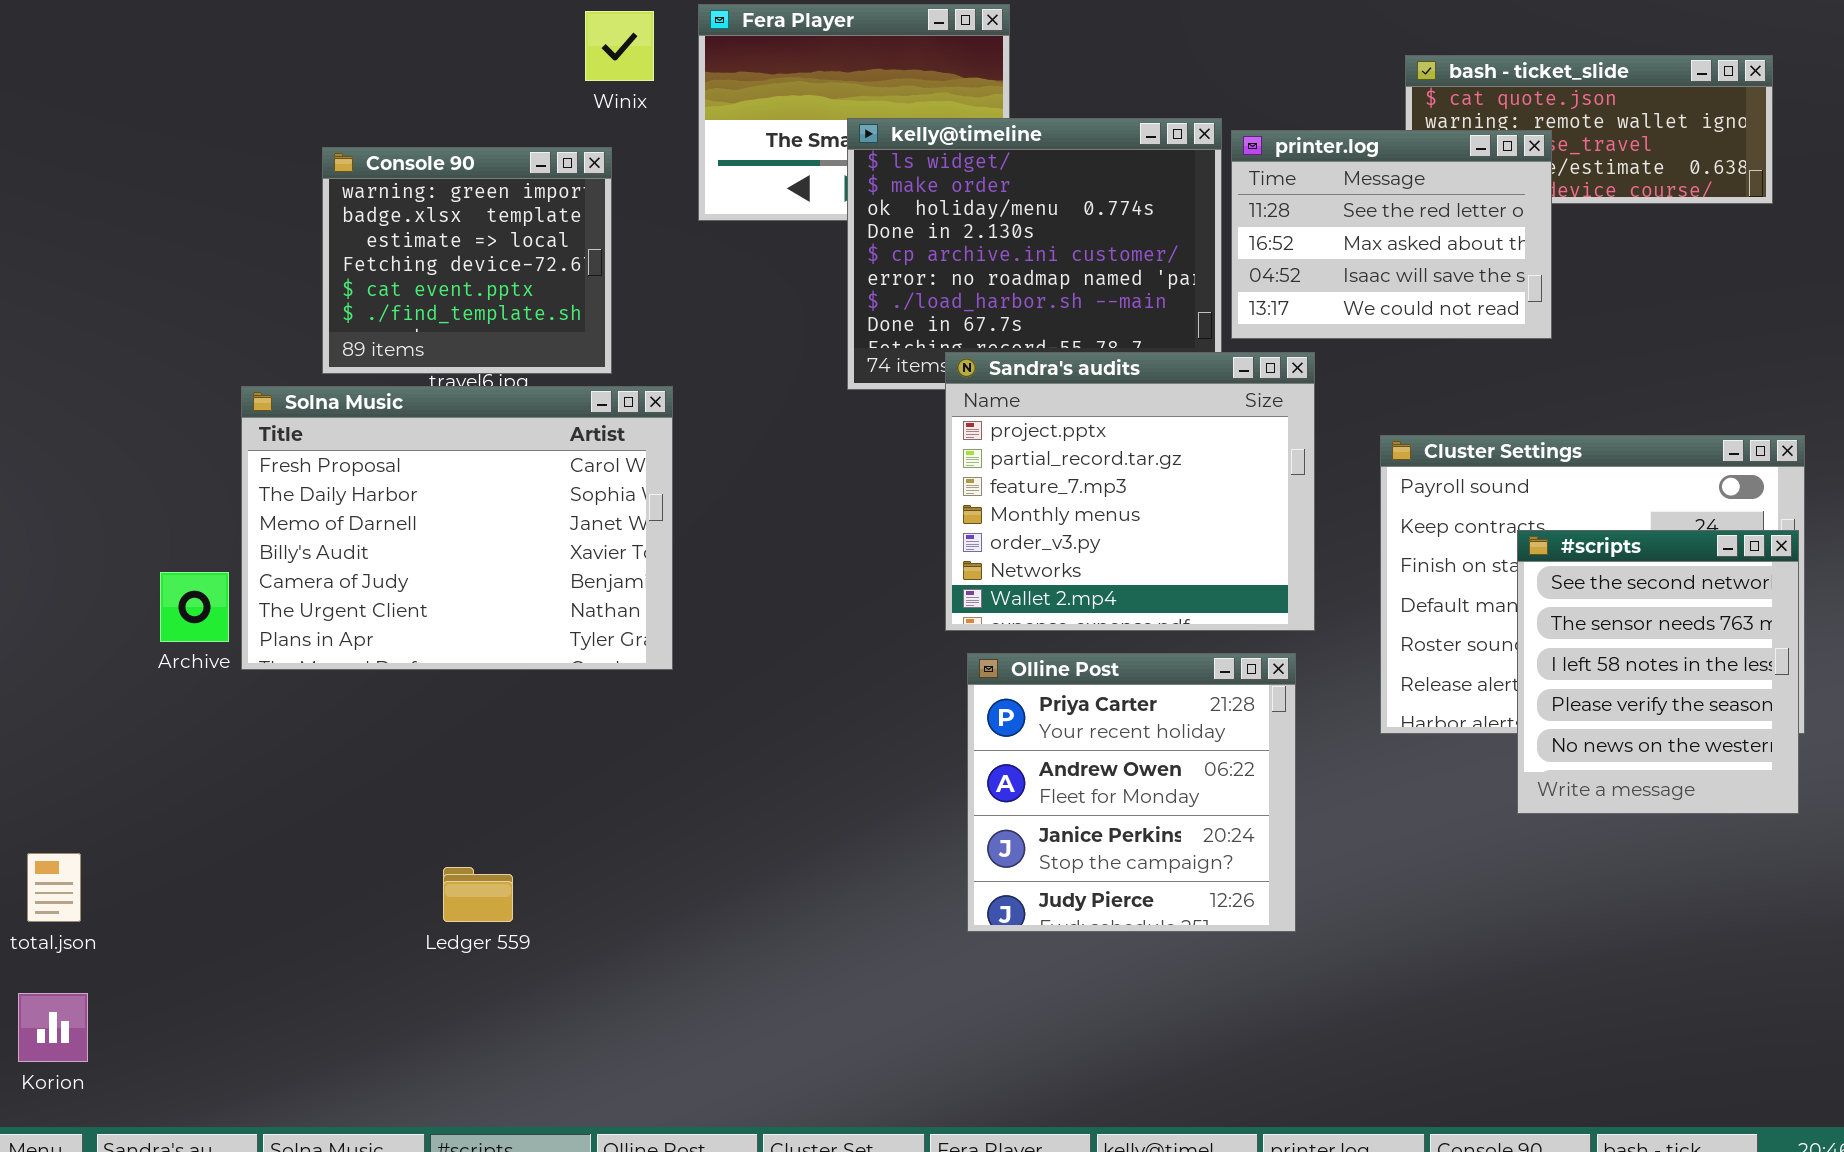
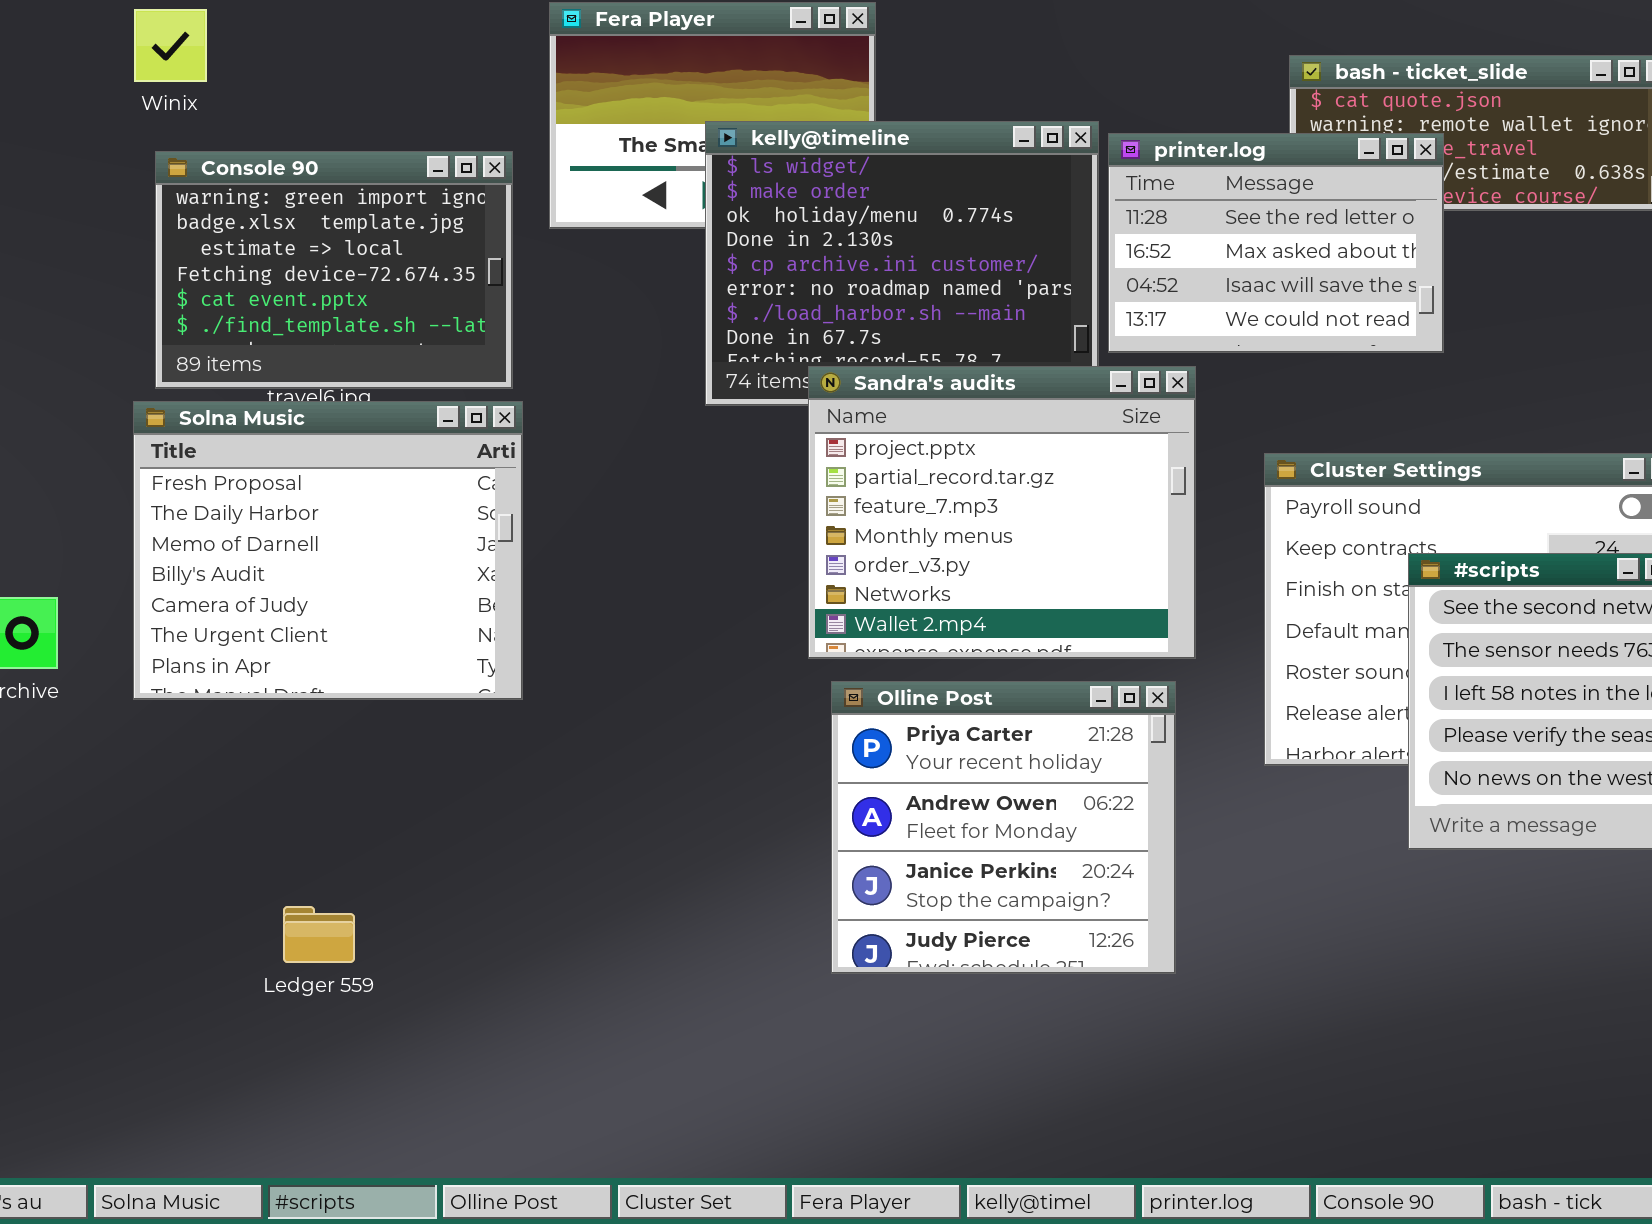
Winix: [585,11,654,81] -> [134,9,207,82], moved
Console 90: [322,147,612,374] -> [155,151,513,389], resized
Solna Music: [241,386,673,670] -> [133,401,523,700], resized

